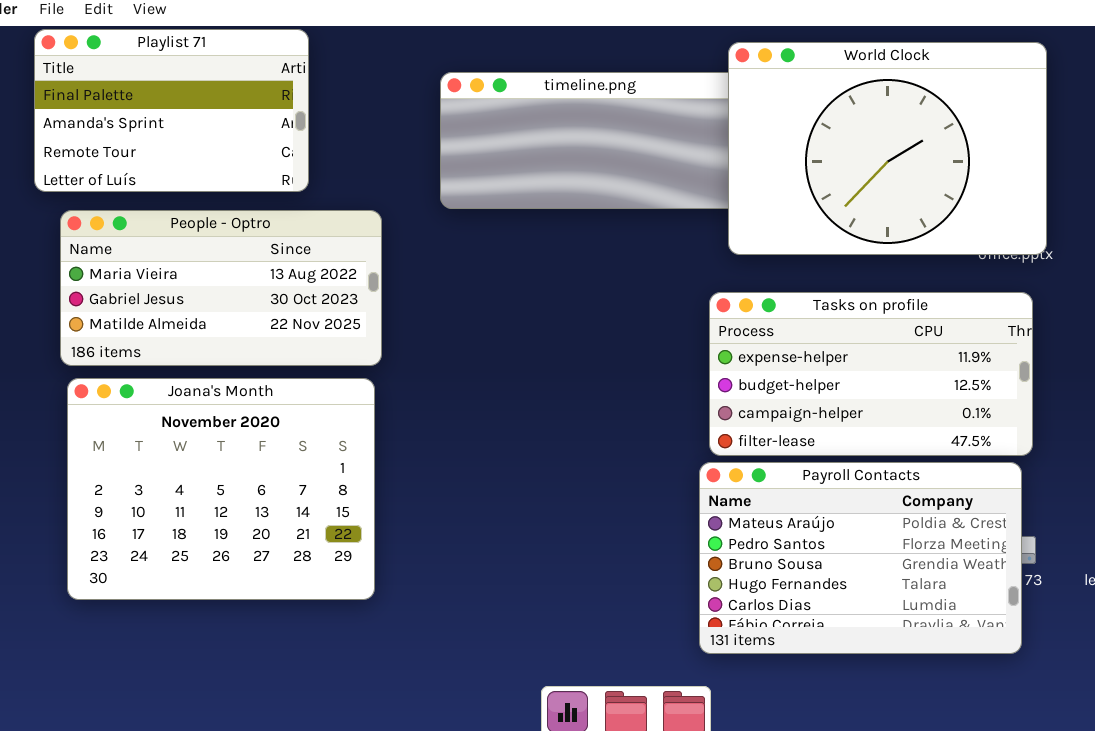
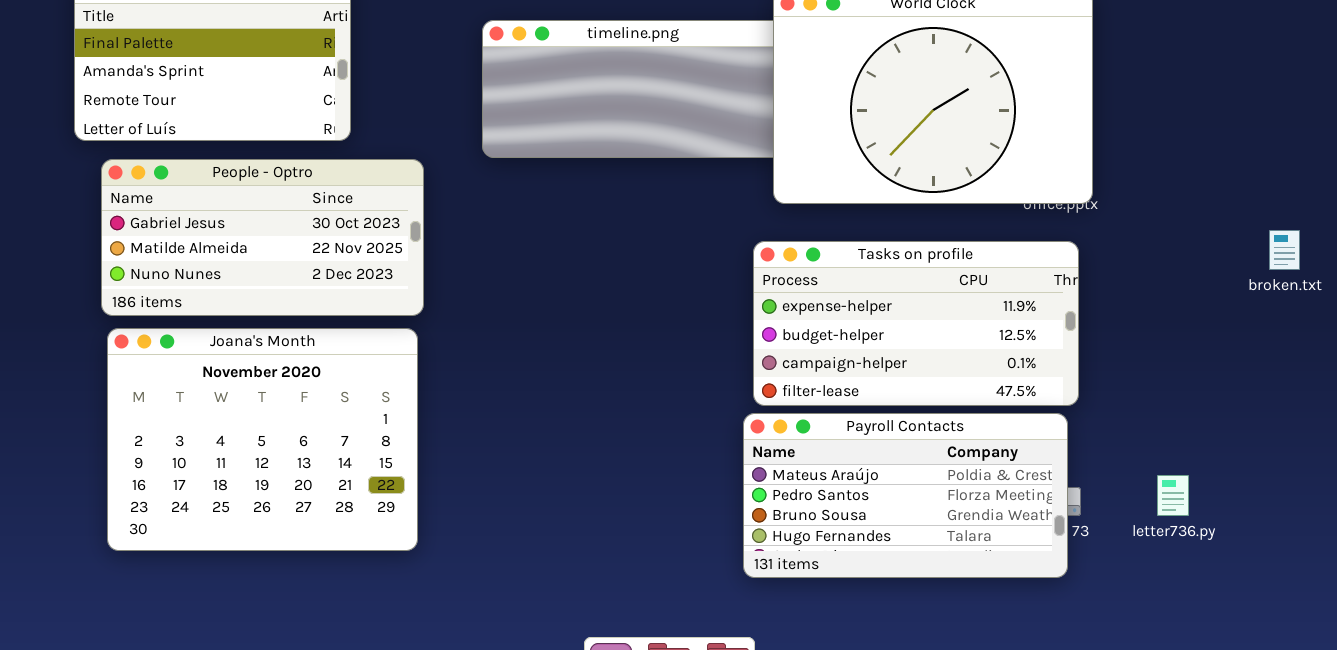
People - Optro: [60,210,382,366] -> [101,159,424,316], scrolled down 1 row
Payroll Contacts: [699,462,1022,654] -> [743,413,1068,578], resized

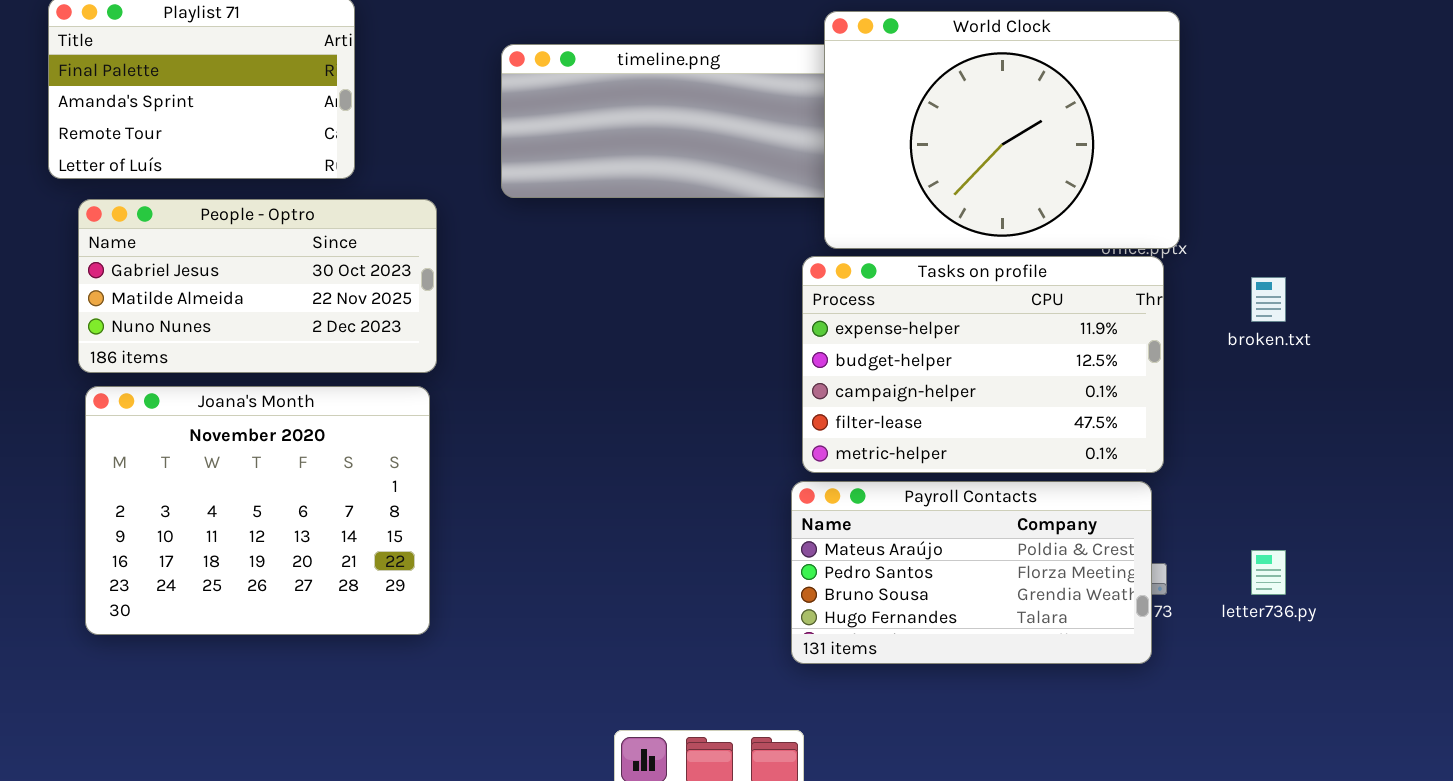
broken.txt: [1269,230,1300,270] -> [1251,277,1286,322], moved
Tasks on profile: [753,241,1079,406] -> [802,256,1164,473], resized

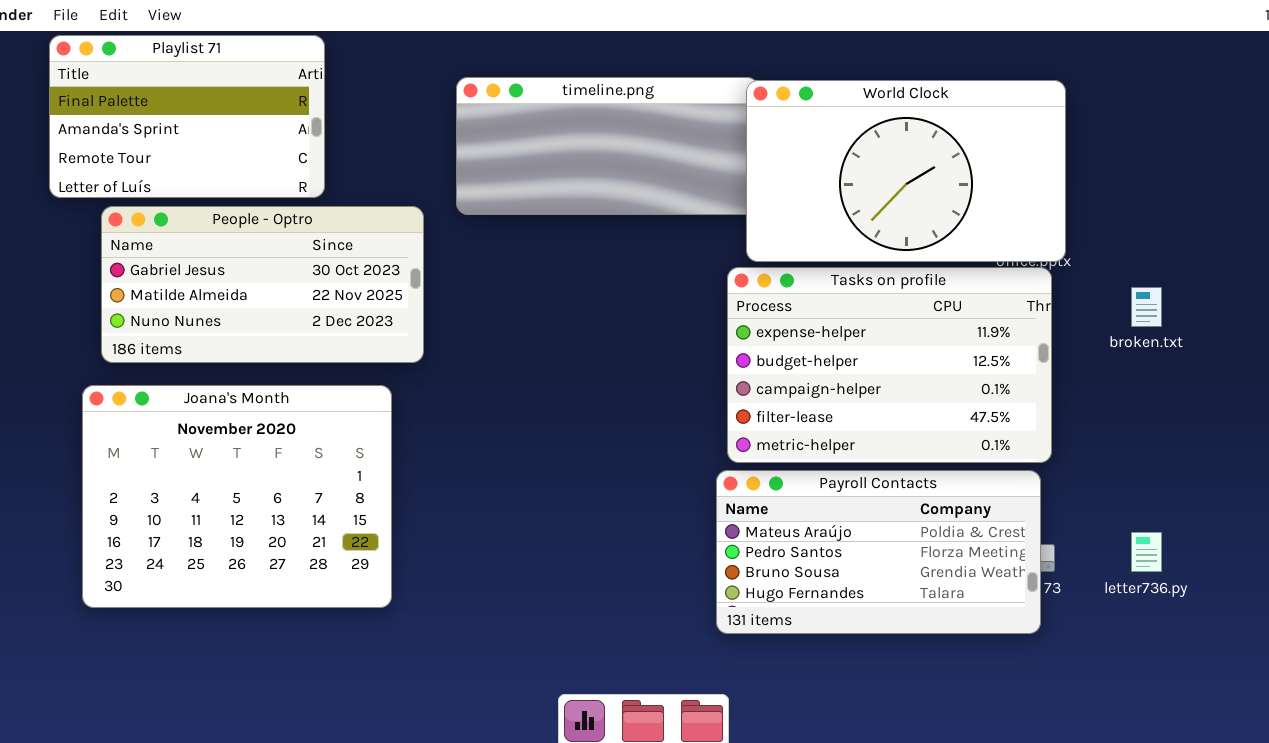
World Clock: [824,11,1180,249] -> [746,80,1066,262], resized
People - Optro: [78,199,437,373] -> [101,206,424,363], moved

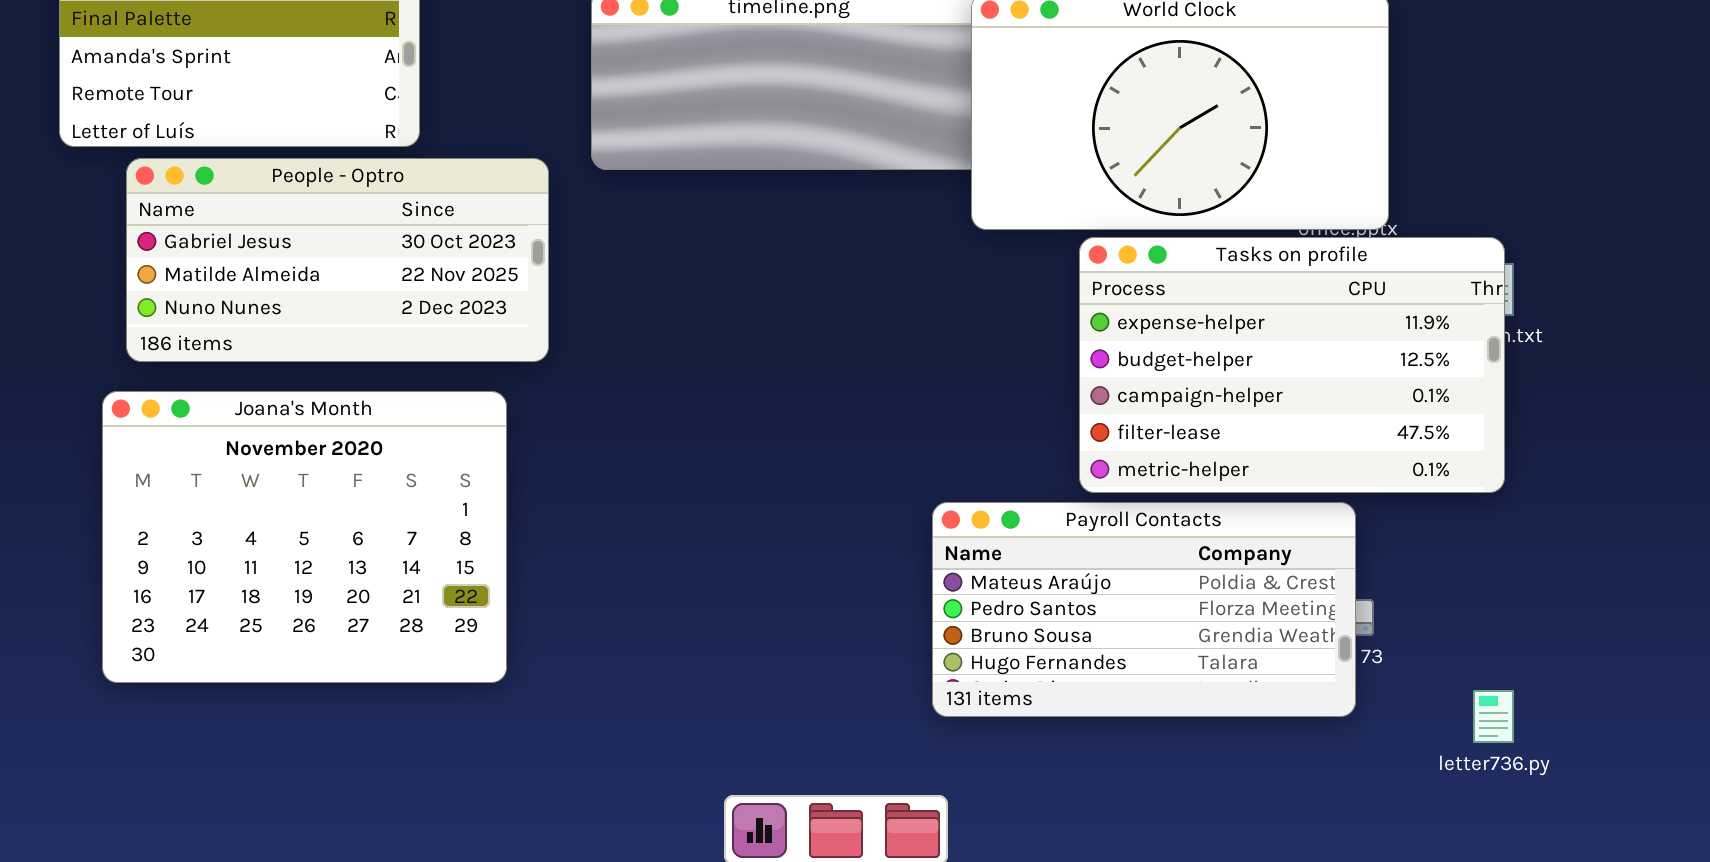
Tasks on profile: [727,267,1052,463] -> [1079,237,1505,493], moved
letter736.py: [1131,532,1162,572] -> [1473,690,1514,743], moved

